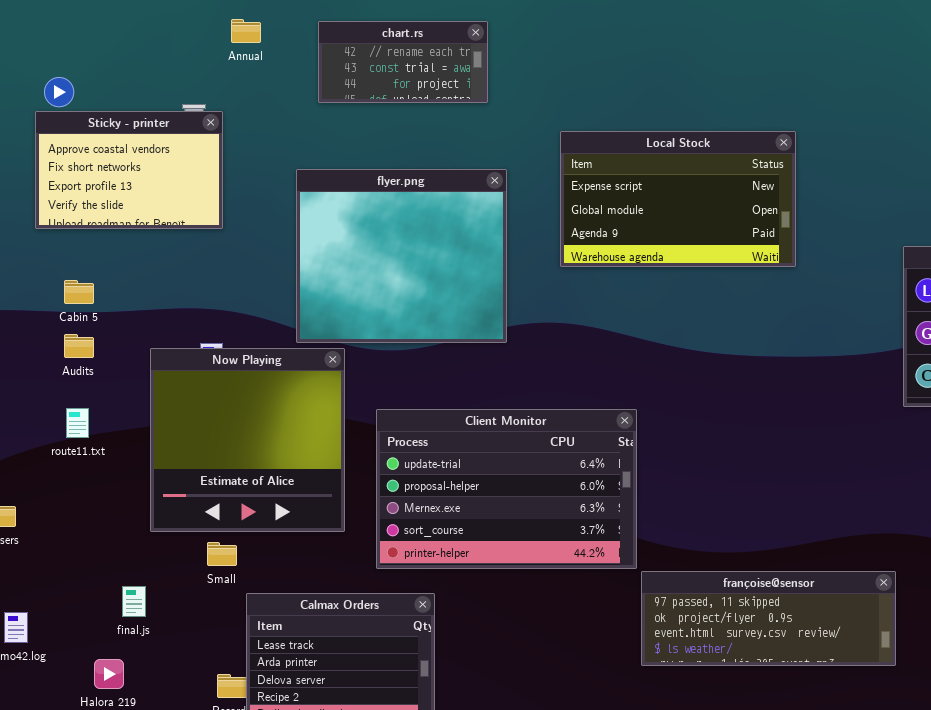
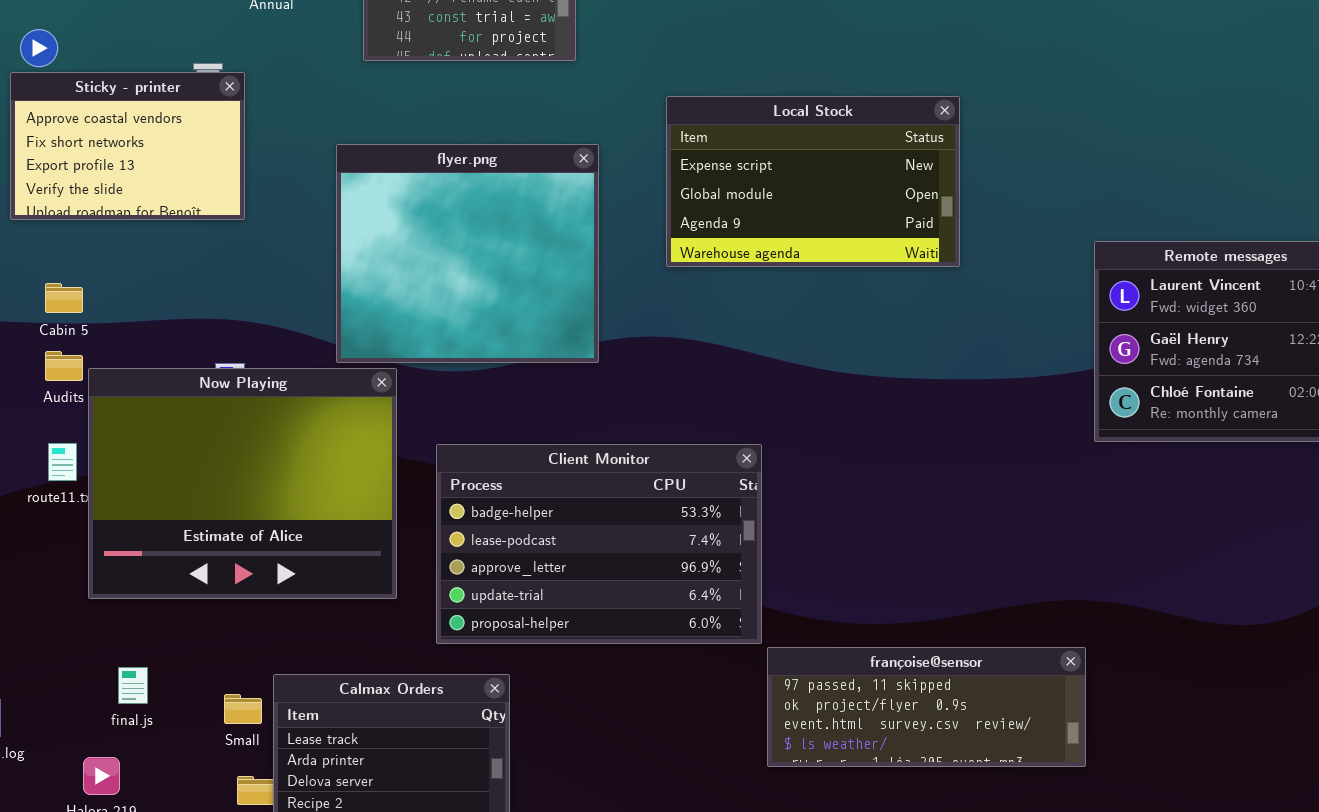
Now Playing: [150,348,345,532] -> [88,368,397,599], resized
Client Monitor: [376,409,637,569] -> [436,444,762,644], scrolled up 3 rows
Small: [207,542,237,566] -> [224,694,262,724], moved

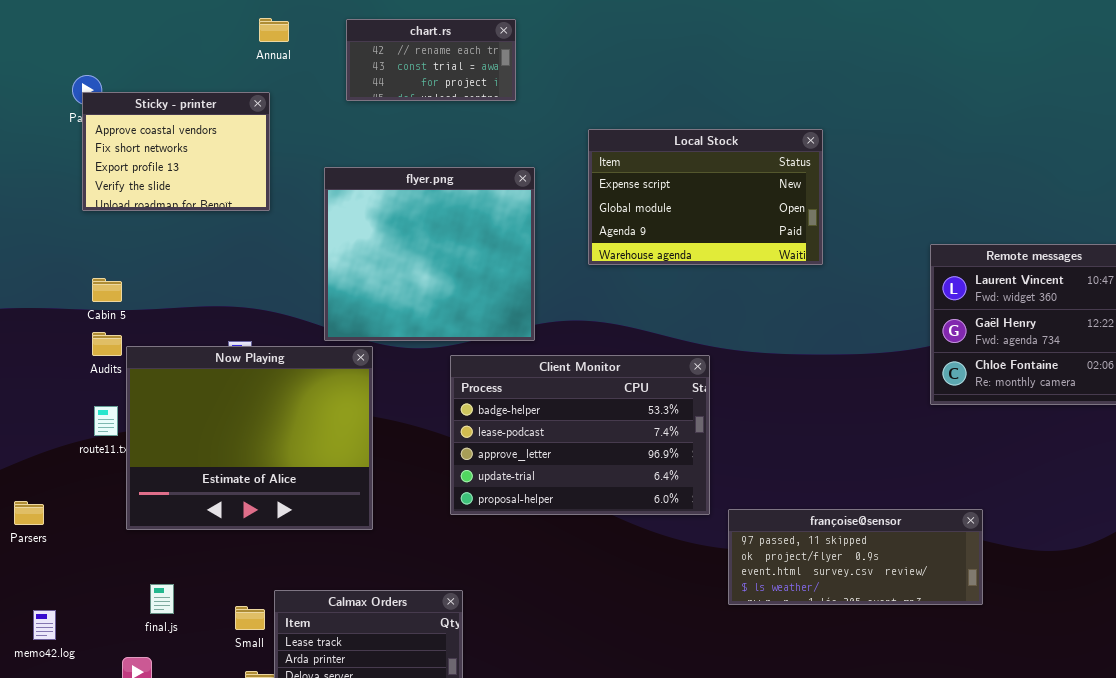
Sticky - printer: [10,72,245,220] -> [82,92,270,211], moved
Client Monitor: [436,444,762,644] -> [450,355,710,515], moved
françoise@sensor: [767,647,1086,767] -> [728,509,983,605], moved

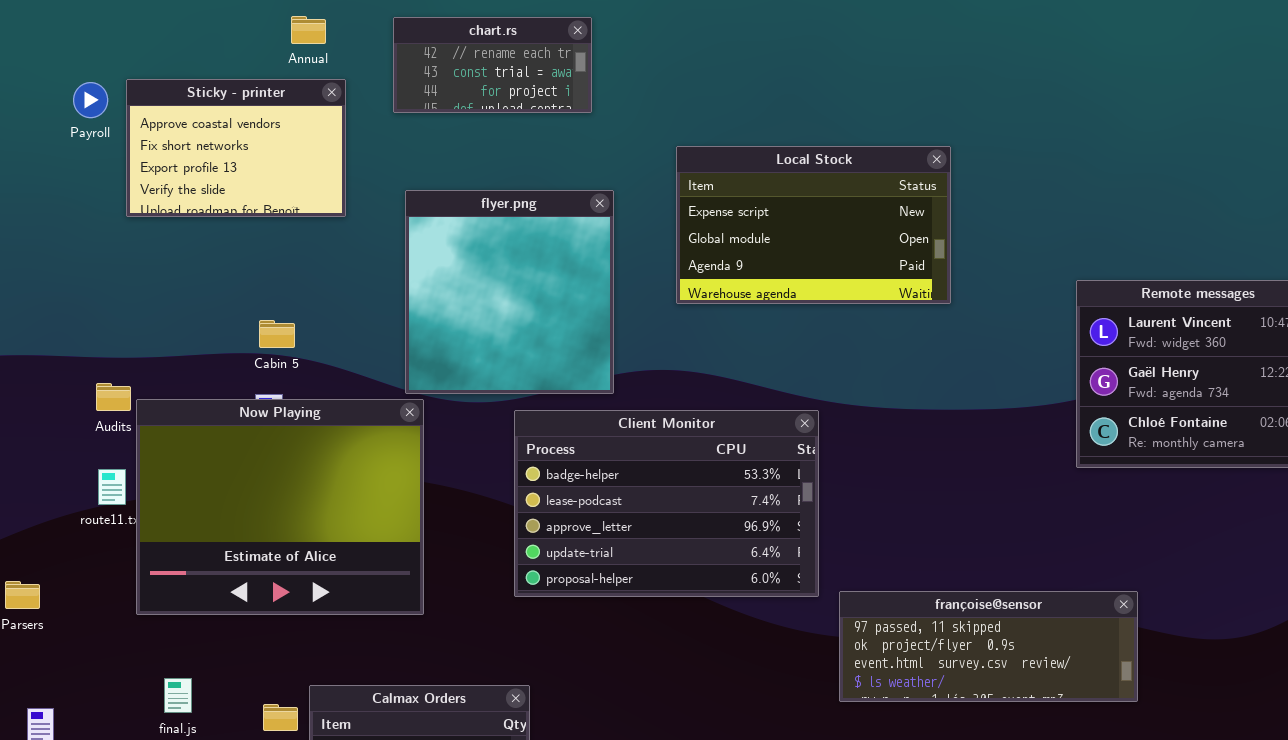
Sticky - printer: [82,92,270,211] -> [126,79,346,217], moved
flyer.png: [324,167,535,341] -> [405,190,614,394], resized
Cabin 5: [92,278,122,302] -> [259,320,295,348], moved

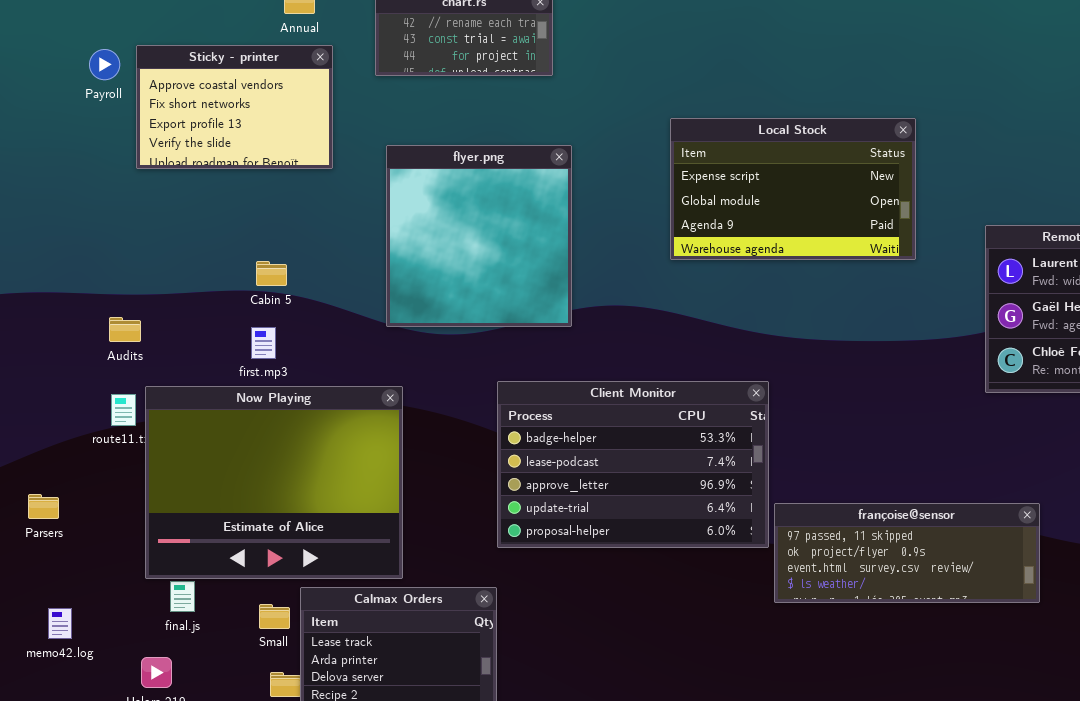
Local Stock: [676,146,951,304] -> [670,118,916,260], moved
Now Playing: [136,399,424,615] -> [145,386,403,579], moved
Client Monitor: [514,410,819,597] -> [497,381,769,548], moved

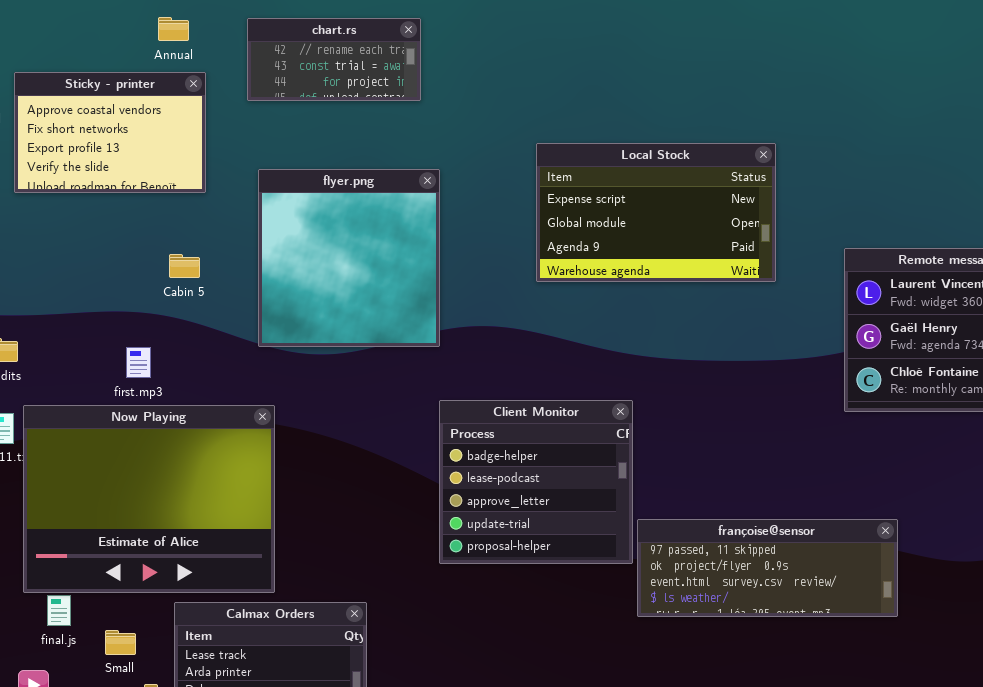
Cabin 5: [256,261,287,286] -> [169,254,200,278], moved
Client Monitor: [497,381,769,548] -> [439,400,633,564], resized
Small: [259,604,290,629] -> [105,630,136,655], moved

